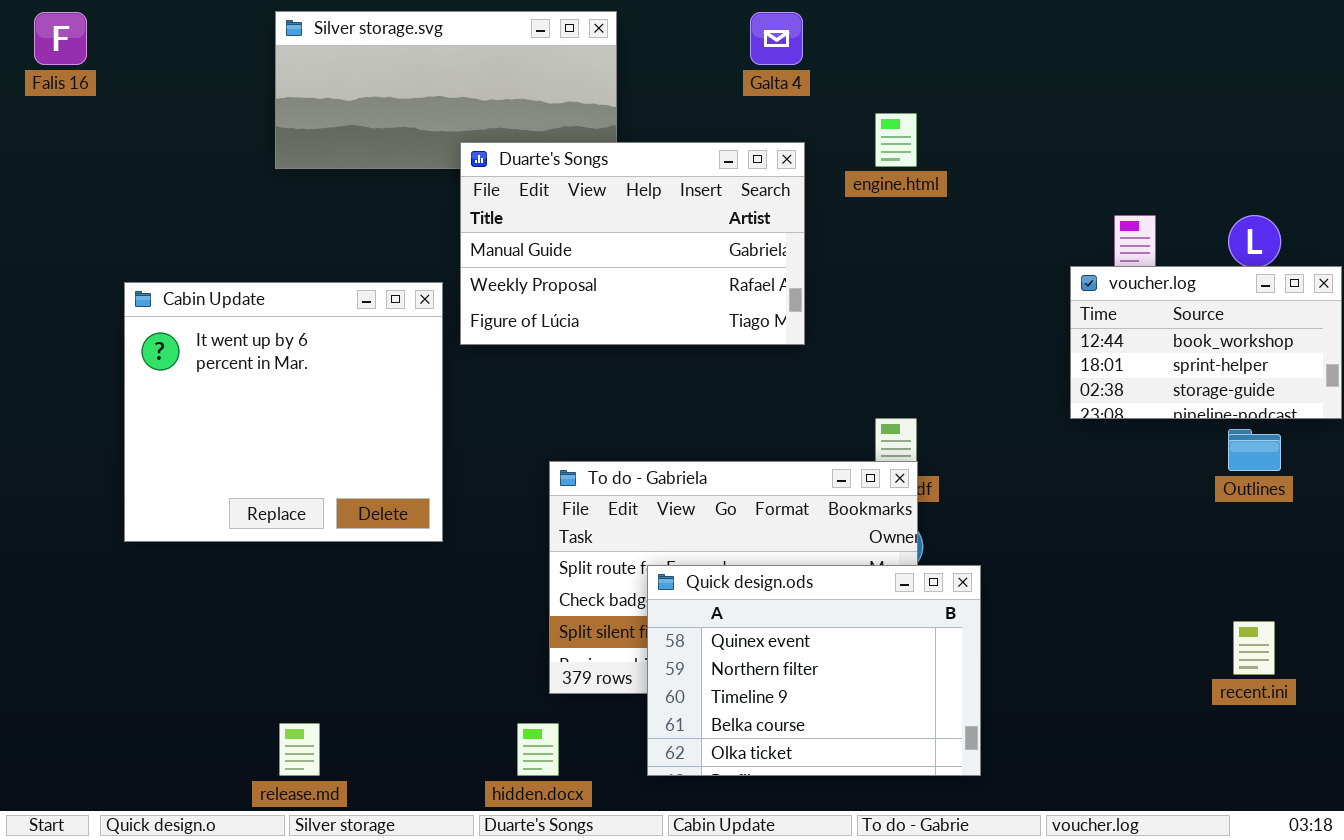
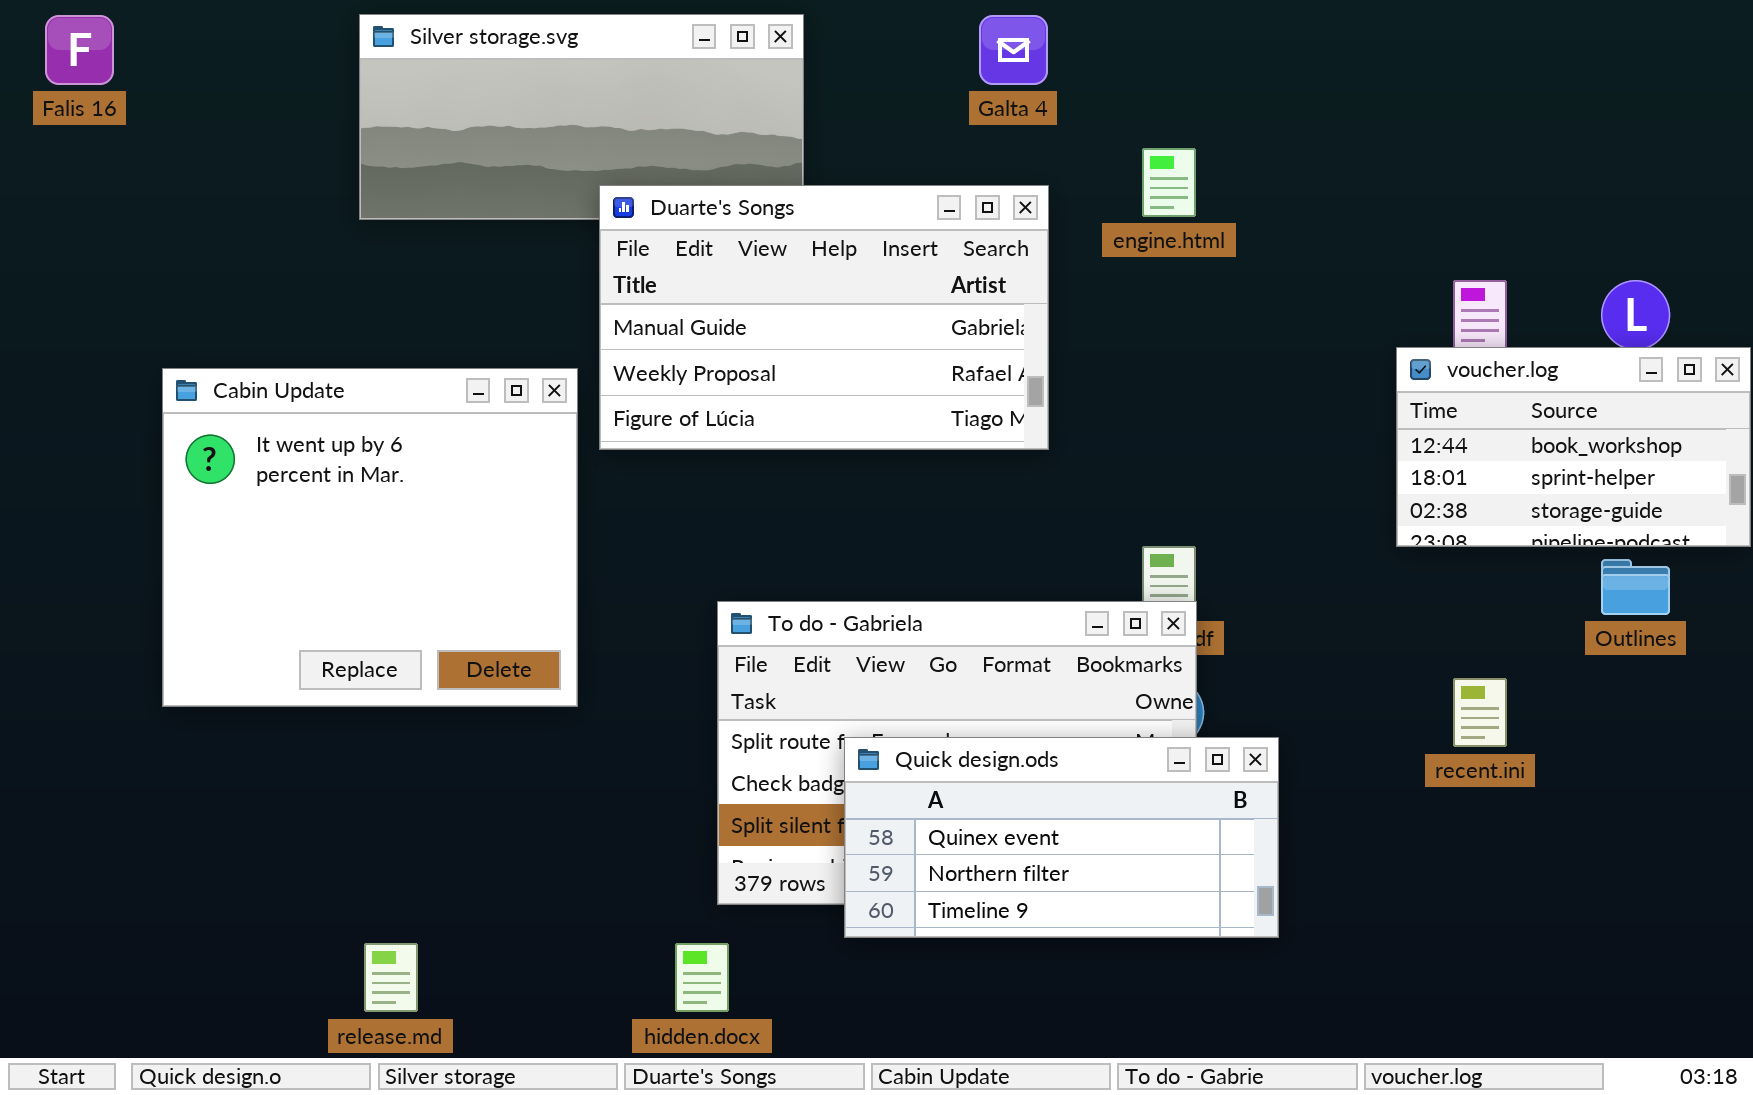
Quick design.ods: [647,565,981,776] -> [844,737,1279,938], resized
recent.ini: [1233,621,1275,675] -> [1453,678,1507,747], moved

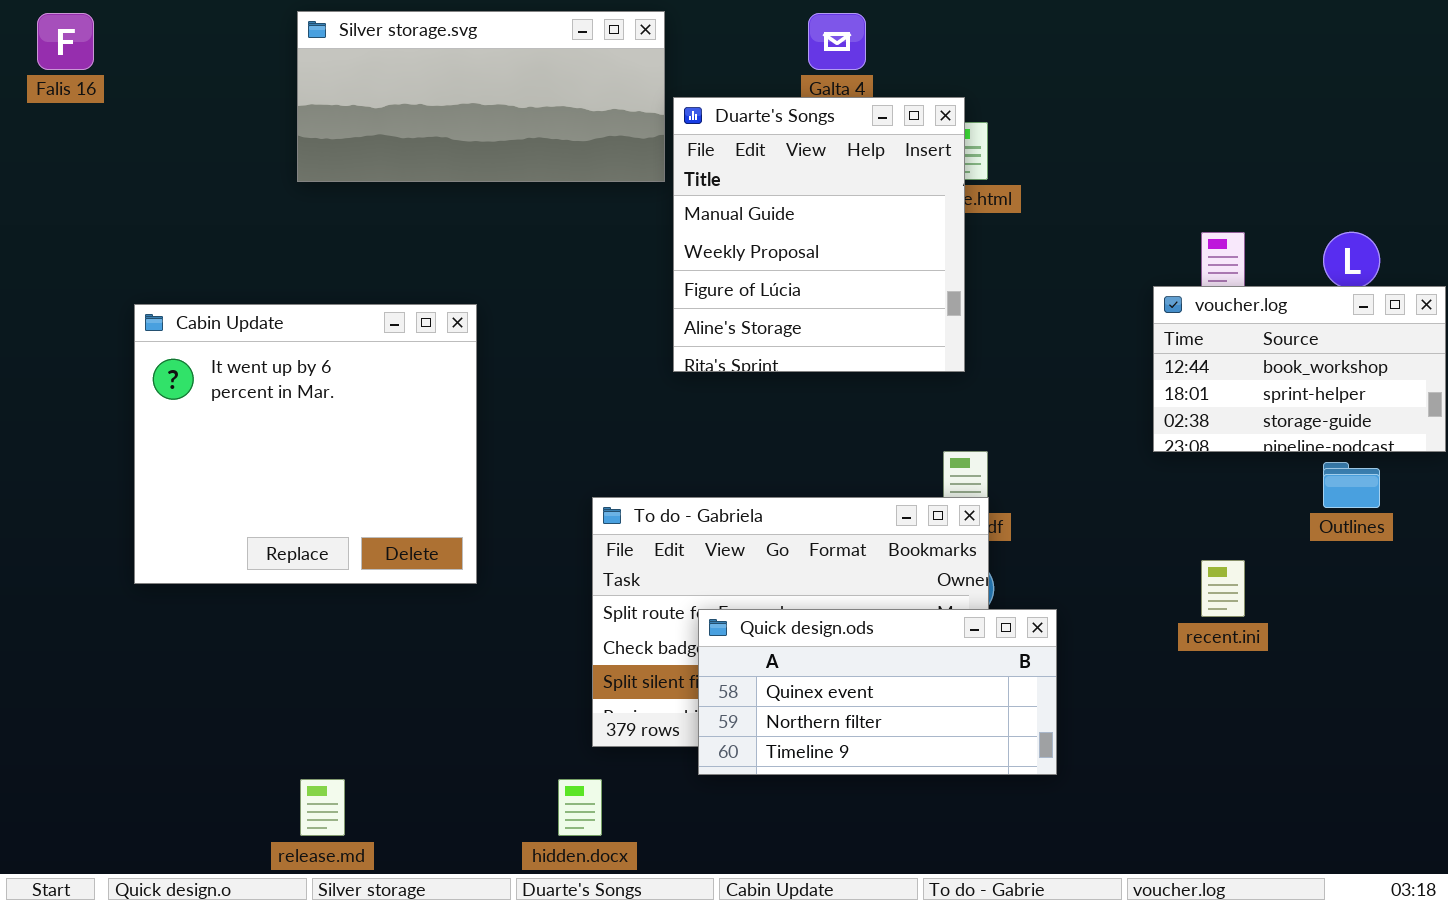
Duarte's Songs: [599,185,1049,450] -> [673,97,965,372], moved, resized

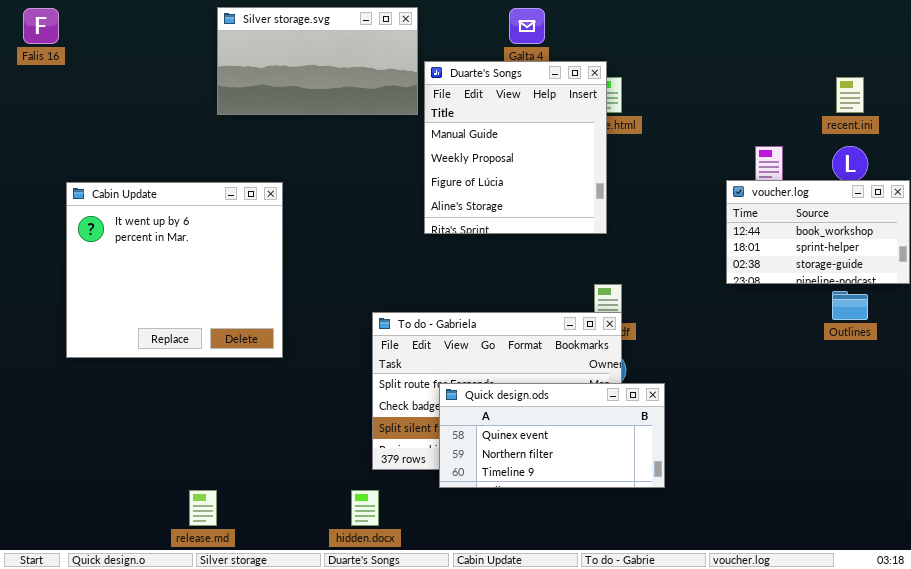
Silver storage.svg: [297,11,665,182] -> [217,7,418,115], resized
Cabin Update: [134,304,477,584] -> [66,182,283,358], moved
recent.ini: [1201,560,1245,617] -> [836,77,864,113], moved

